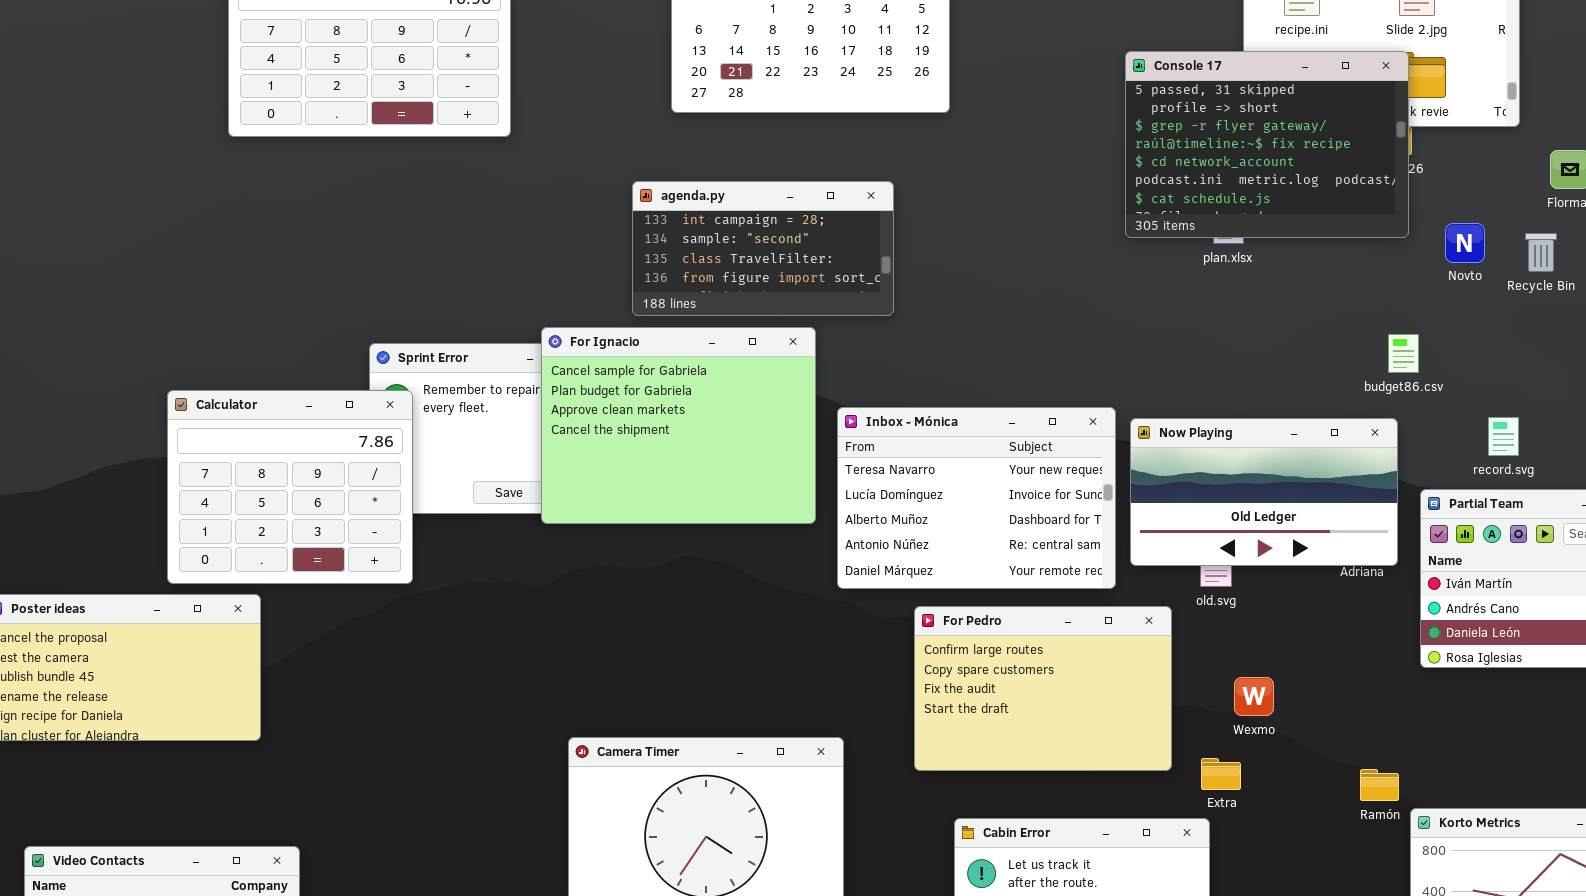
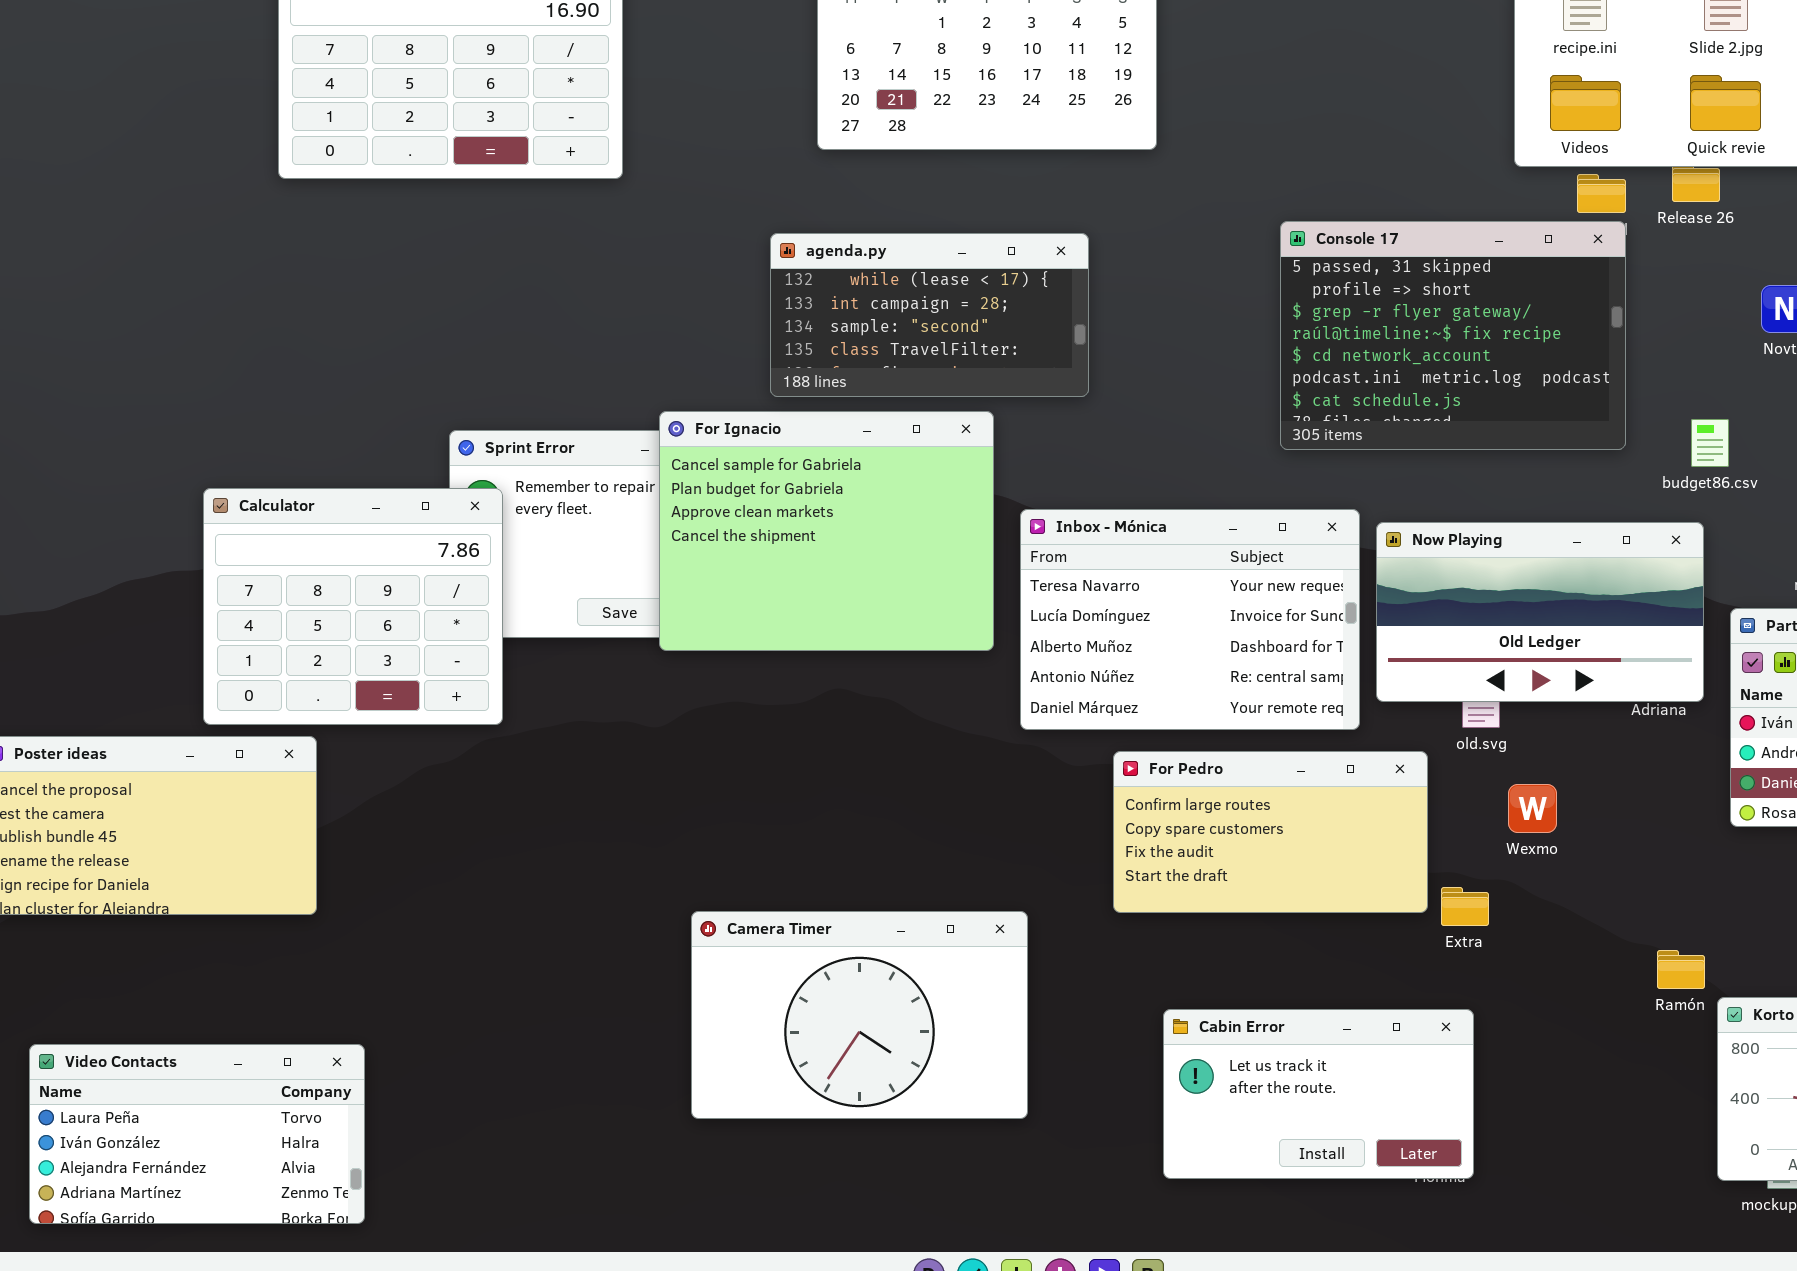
Console 17: [1125,51,1409,238] -> [1280,221,1626,450], moved
agenda.py: [632,181,894,316] -> [770,233,1089,397], scrolled up 1 row
For Pedro: [914,606,1172,771] -> [1113,751,1428,913], resized
Wexmo: [1234,677,1274,716] -> [1508,784,1557,833], moved
Extra: [1201,758,1241,790] -> [1441,887,1489,926], moved

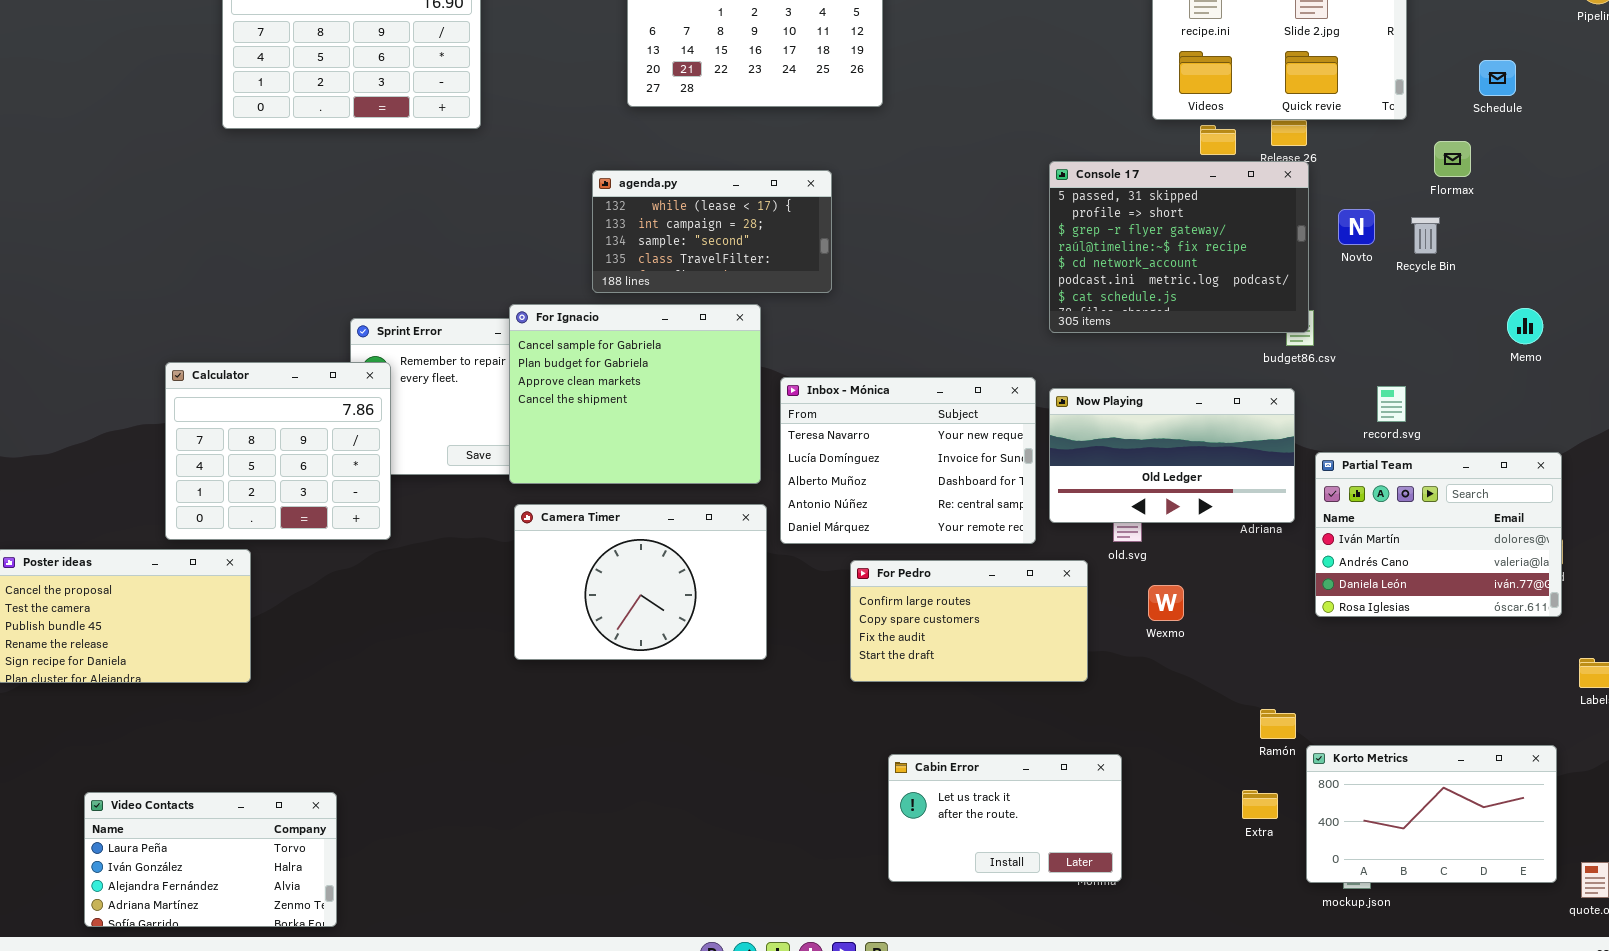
Console 17: [1280,221,1626,450] -> [1049,161,1309,333], moved
Extra: [1441,887,1489,926] -> [1242,790,1278,819], moved
Camera Timer: [691,911,1028,1119] -> [514,504,767,660], moved
Video Contacts: [29,1044,365,1224] -> [84,792,337,927], moved

